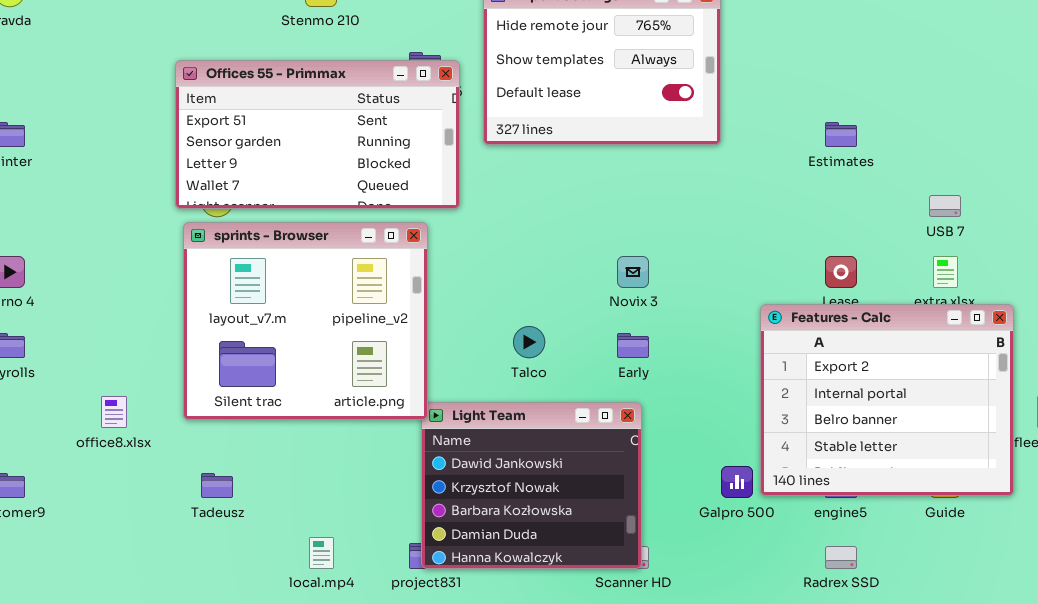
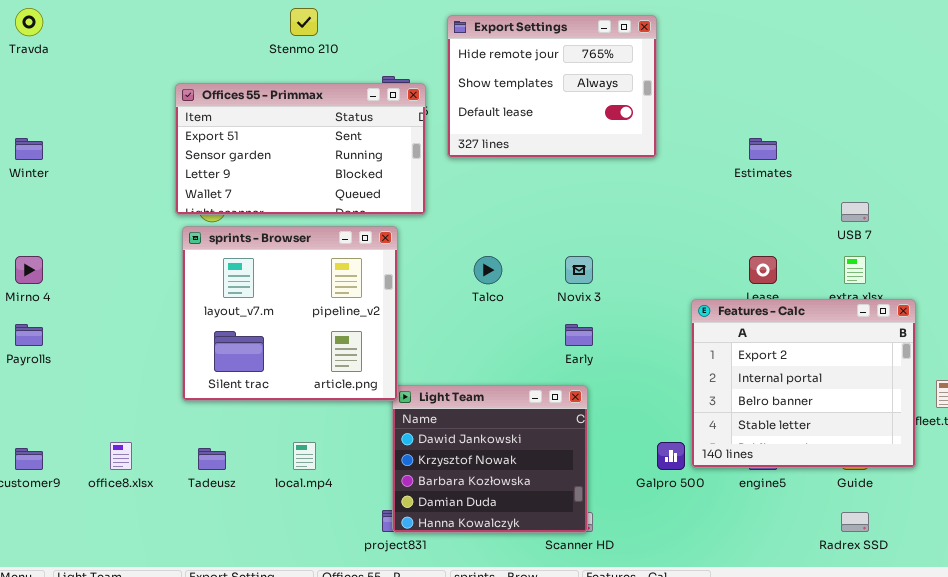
Talco: [513,326,545,358] -> [474,256,502,284], moved
office8.xlsx: [101,396,127,428] -> [110,442,132,470], moved
local.mp4: [309,537,334,569] -> [293,442,316,470], moved
Radrex SSD: [825,546,857,569] -> [841,512,869,532], moved

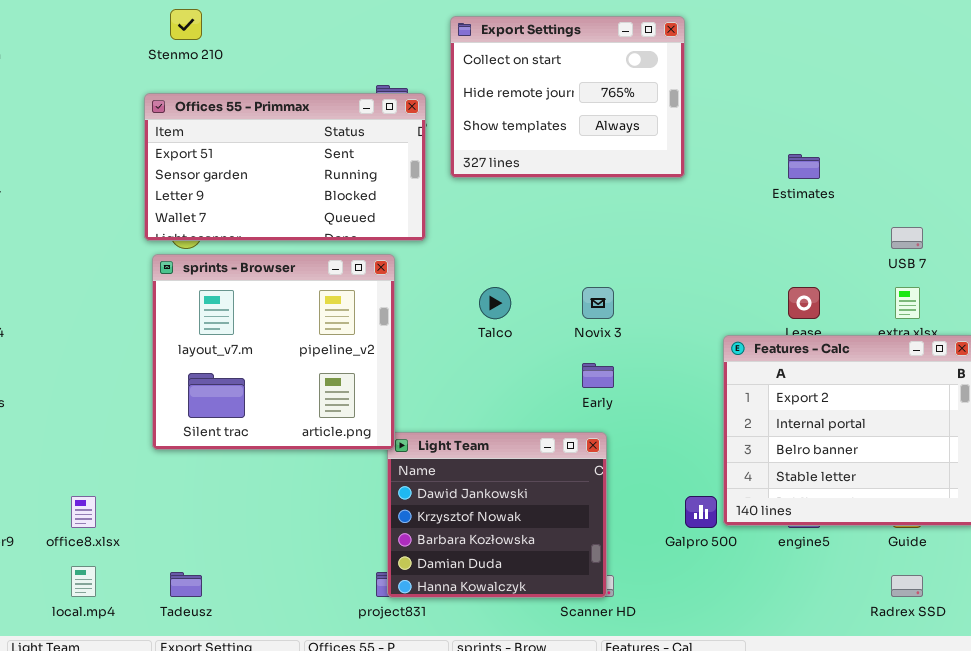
Stenmo 210: [290,8,318,36] -> [170,9,202,40], moved
Export Settings: [447,15,657,158] -> [450,16,685,178], scrolled up 1 row
local.mp4: [293,442,316,470] -> [71,566,96,597], moved
Tadeusz: [198,448,226,470] -> [170,572,202,597], moved

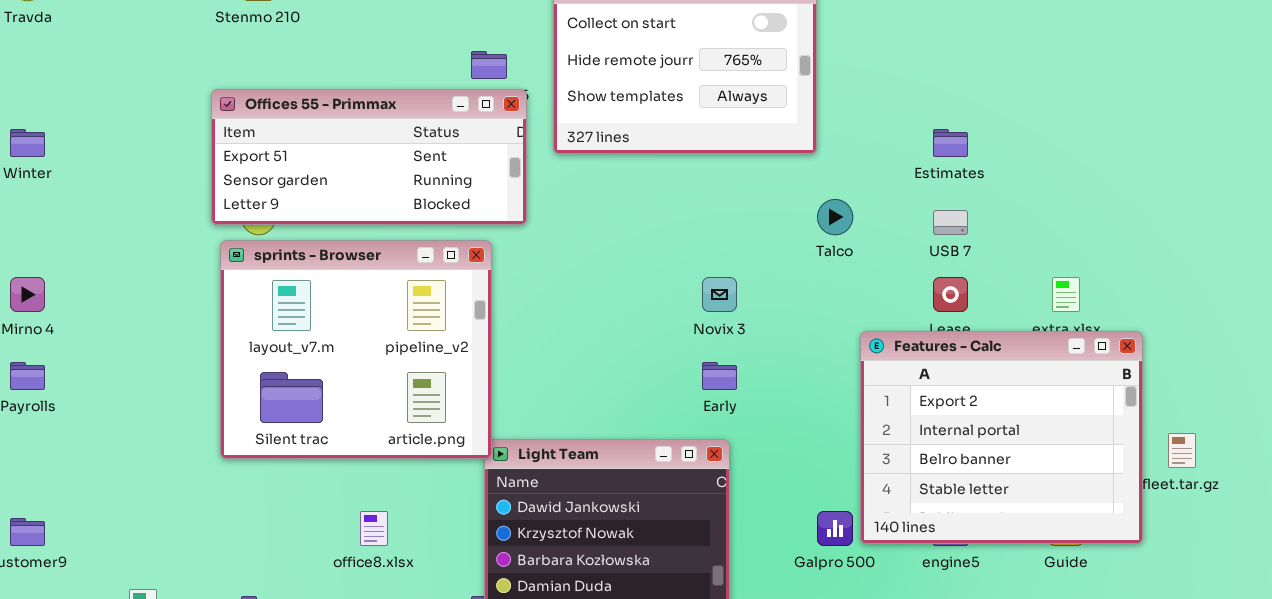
Offices 55 - Primmax: [144,93,426,241] -> [211,89,527,225], resized
USB 7: [891,227,923,249] -> [933,210,968,235], moved
Talco: [479,287,511,319] -> [817,199,853,235], moved
office8.xlsx: [71,496,96,528] -> [360,511,388,546], moved

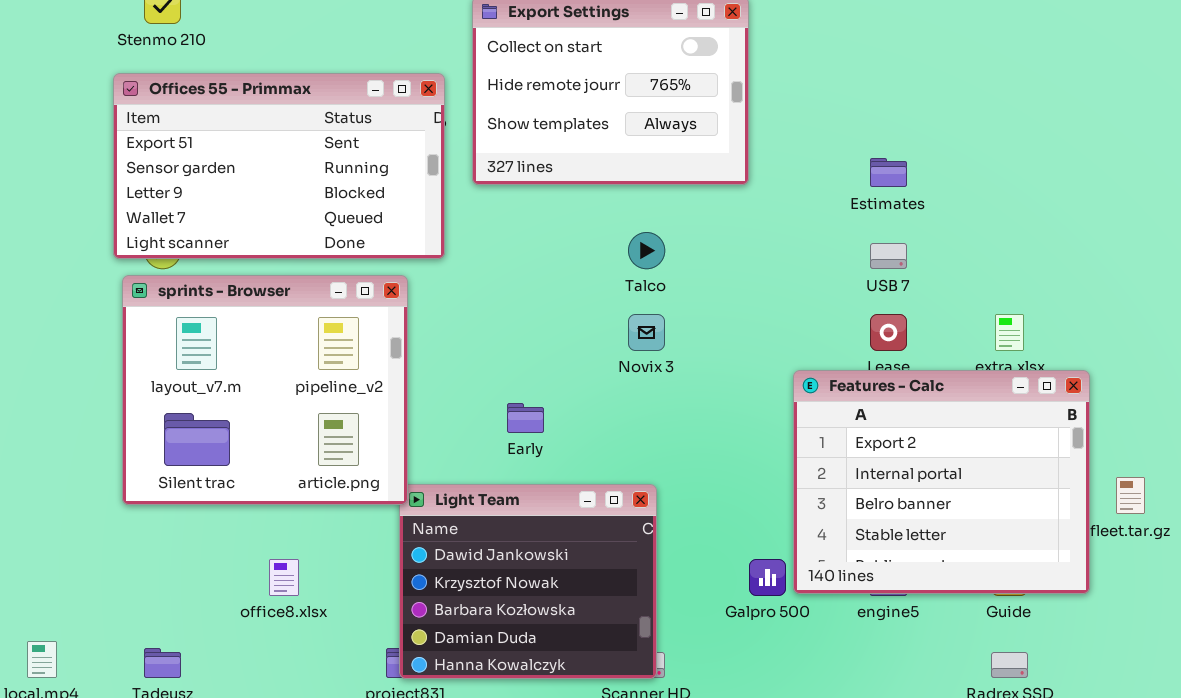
Offices 55 - Primmax: [211,89,527,225] -> [113,73,445,259], resized
Talco: [817,199,853,235] -> [628,232,665,269], moved
Early: [702,362,737,390] -> [507,403,544,433], moved

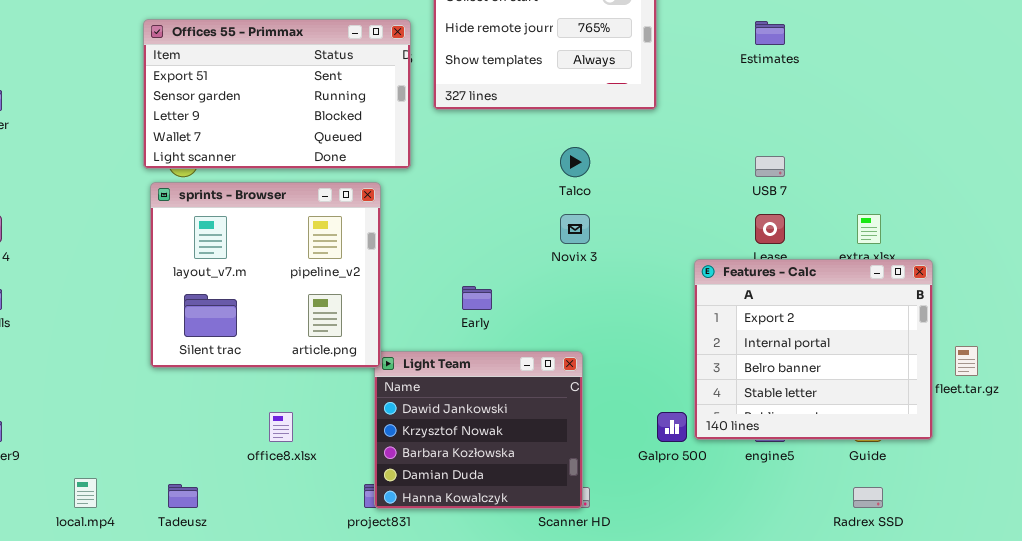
Estimates: [870,158,907,187] -> [755,21,785,45], moved

